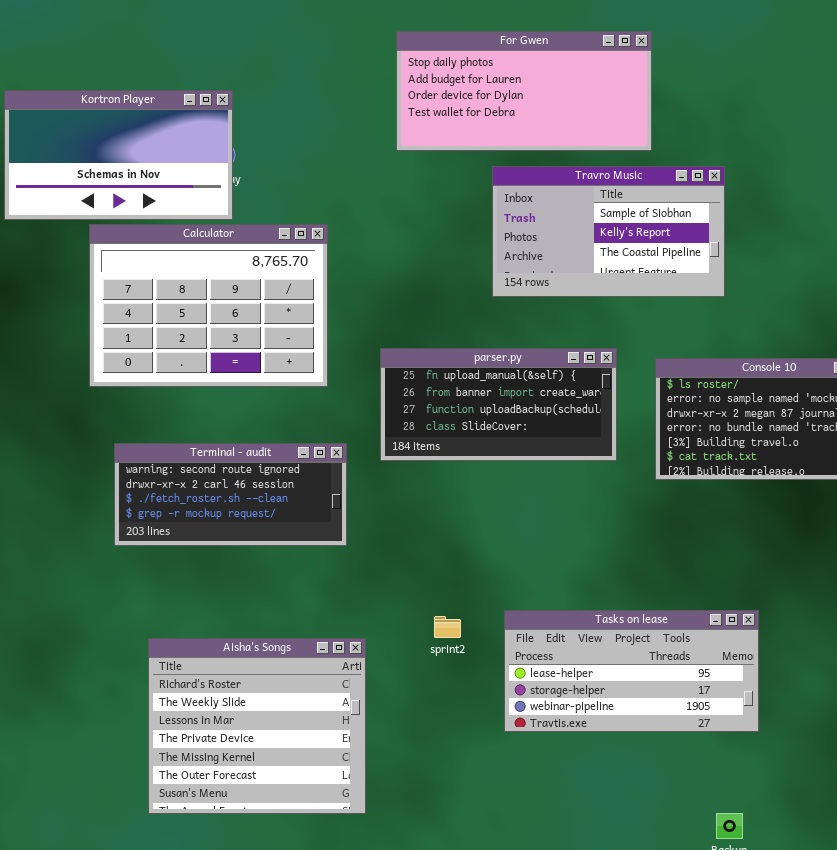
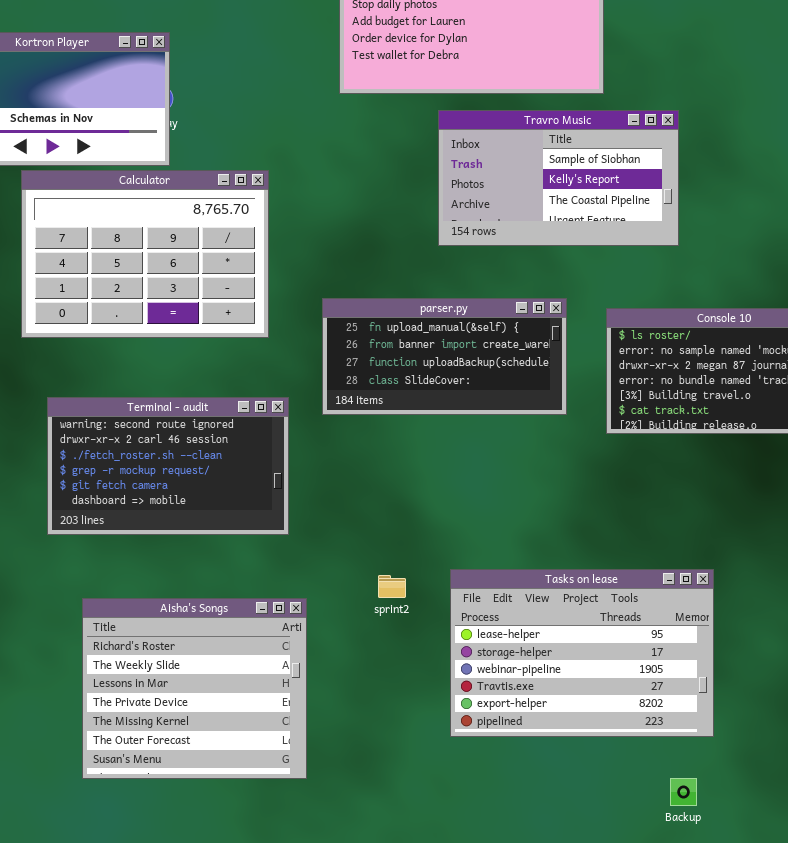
Terminal - audit: [114,443,347,546] -> [47,397,289,535], resized
Tasks on lease: [504,610,759,732] -> [450,569,714,737], resized

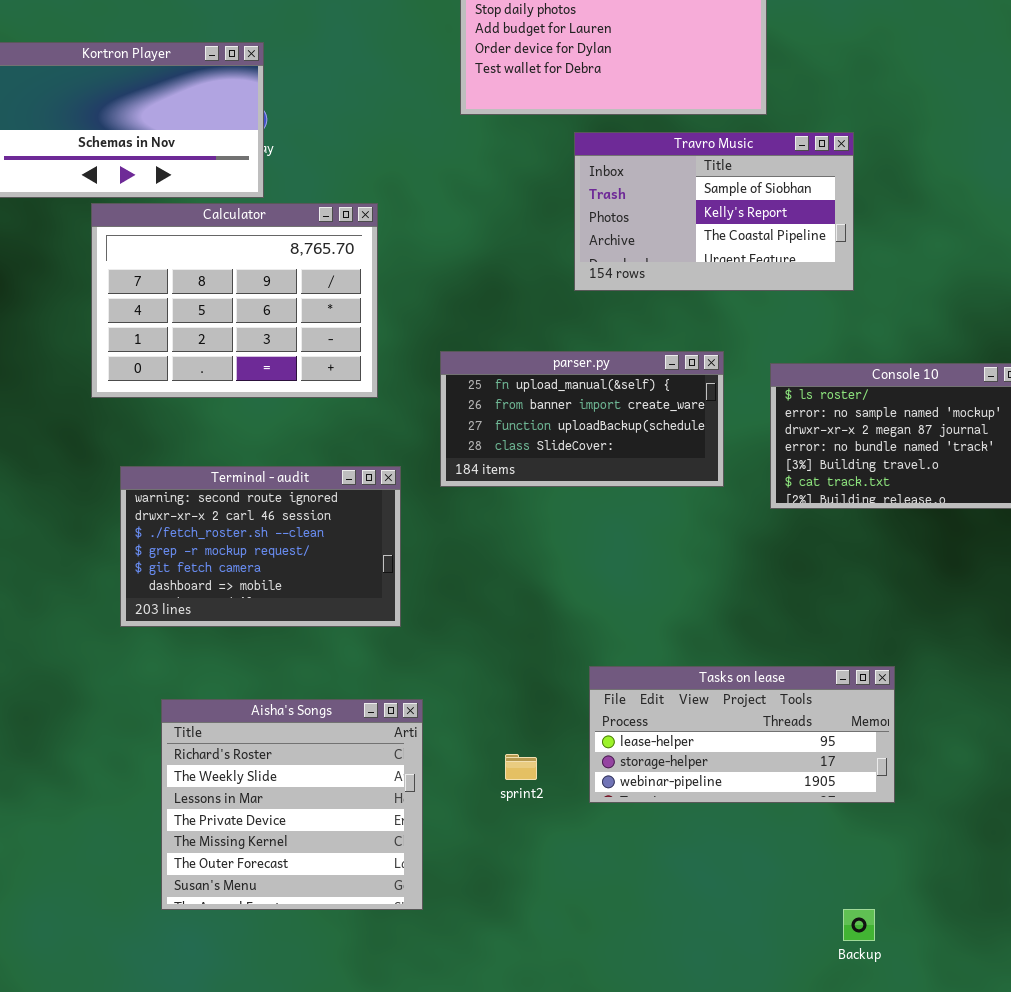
Tasks on lease: [450,569,714,737] -> [589,666,895,803], resized
sprint2: [378,575,406,598] -> [505,754,537,780], moved

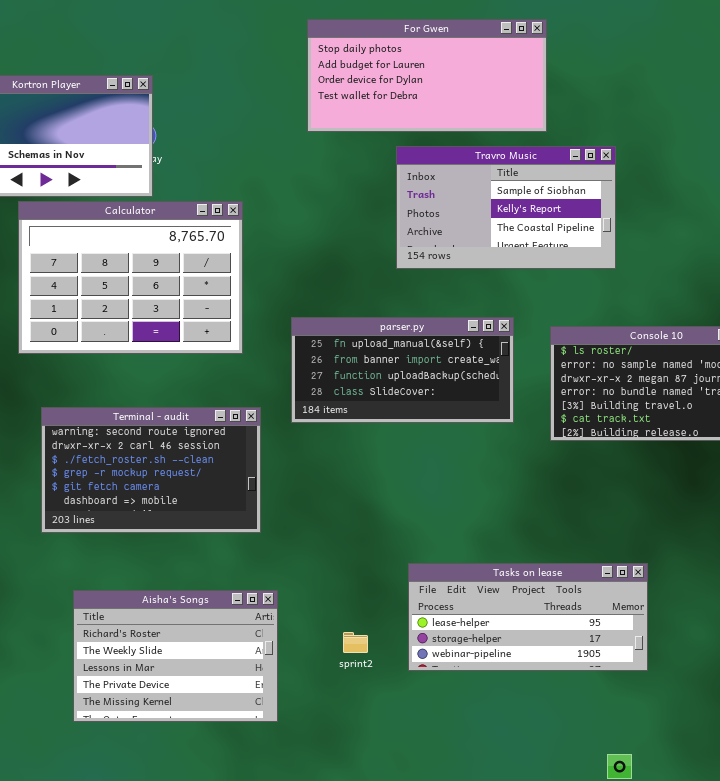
Aisha's Songs: [161,699,423,910] -> [73,590,278,722], resized

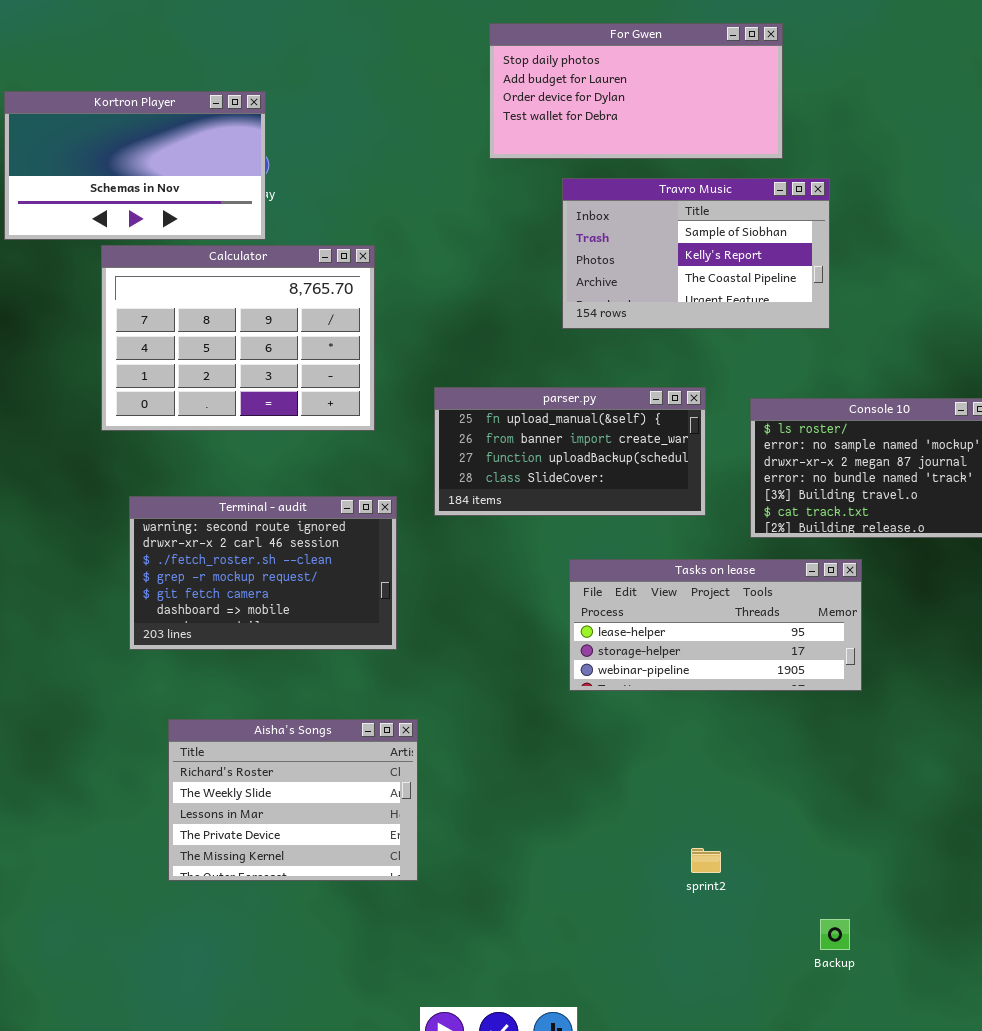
For Gwen: [307,19,547,132] -> [489,23,783,159], moved
Tasks on lease: [408,563,648,671] -> [569,559,862,691], moved
sprint2: [343,632,368,653] -> [691,848,721,873], moved

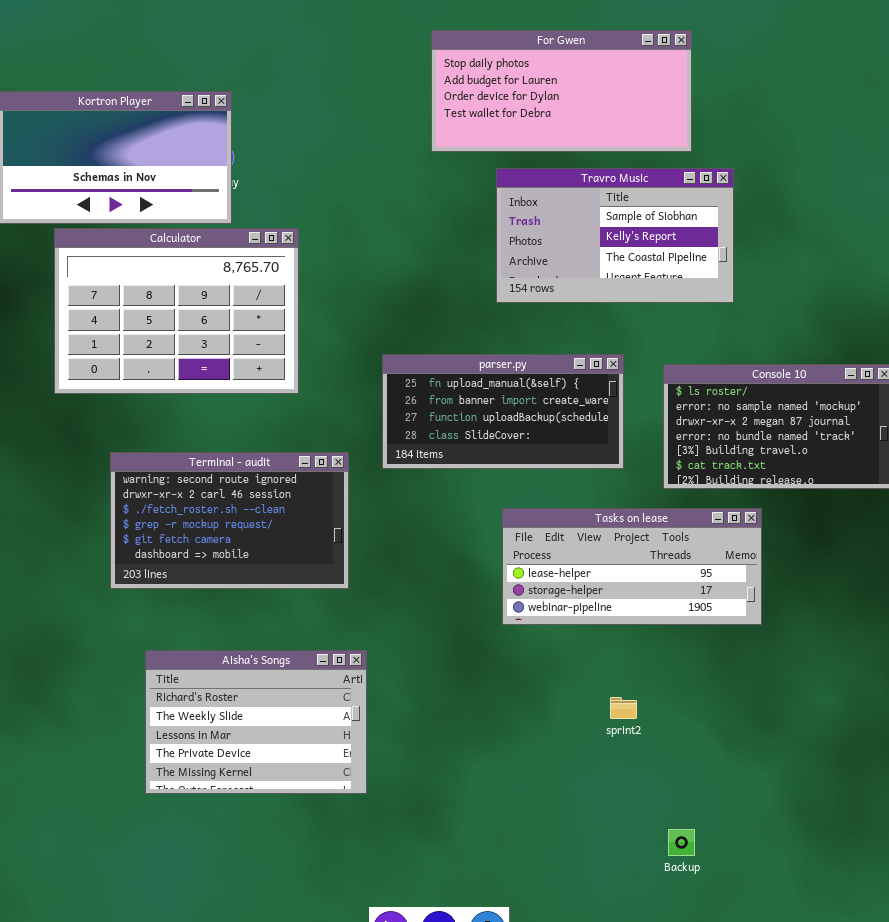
Calculator: [101,245,375,431] -> [54,228,299,394], moved
sprint2: [691,848,721,873] -> [610,697,637,719], moved
Backup: [820,919,850,950] -> [668,829,695,856], moved

